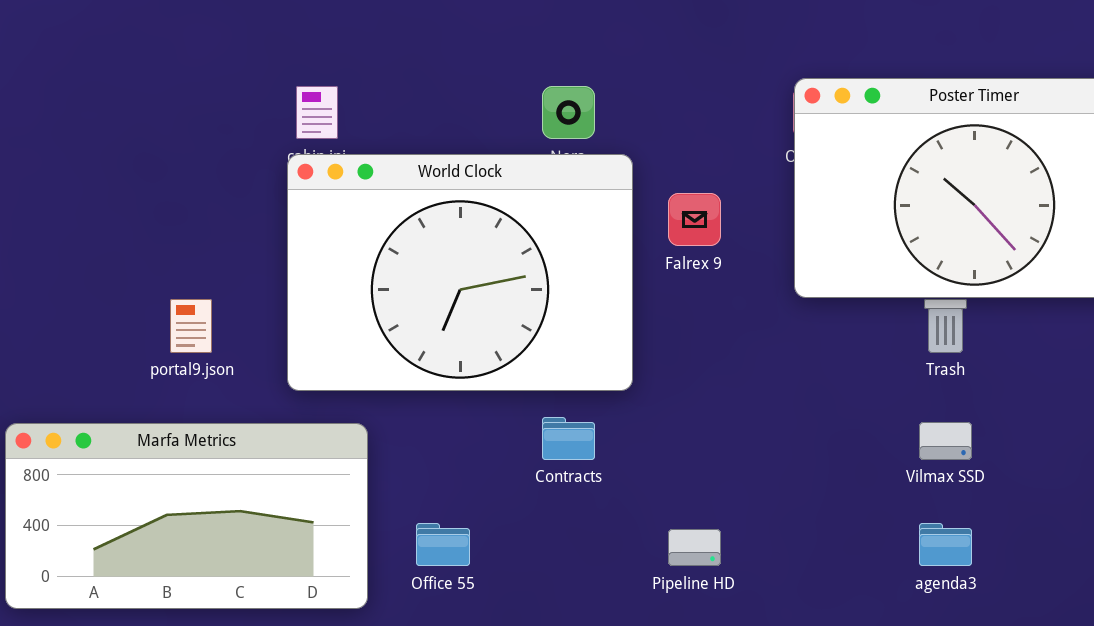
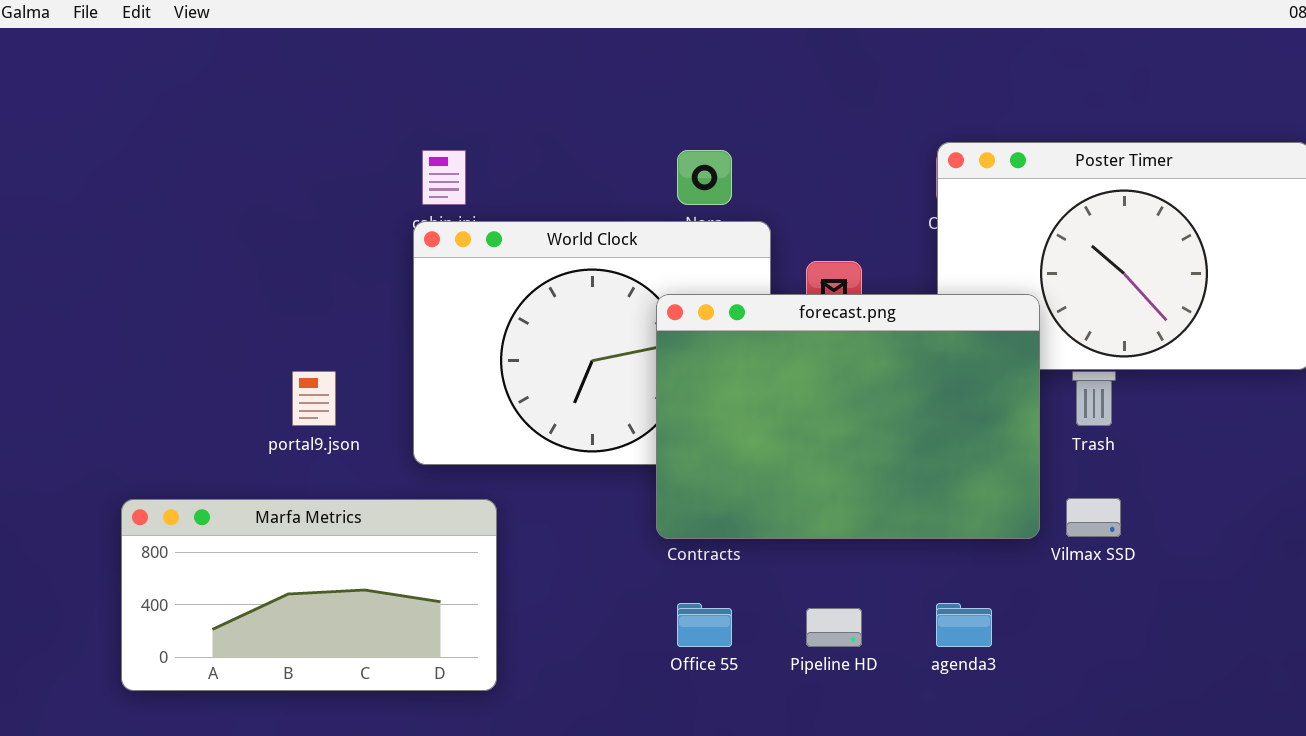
forecast.png: none -> [656,294,1040,539], opened
Office 55: [416,523,470,566] -> [677,603,732,647], moved
agenda3: [919,523,972,566] -> [936,603,992,647], moved

